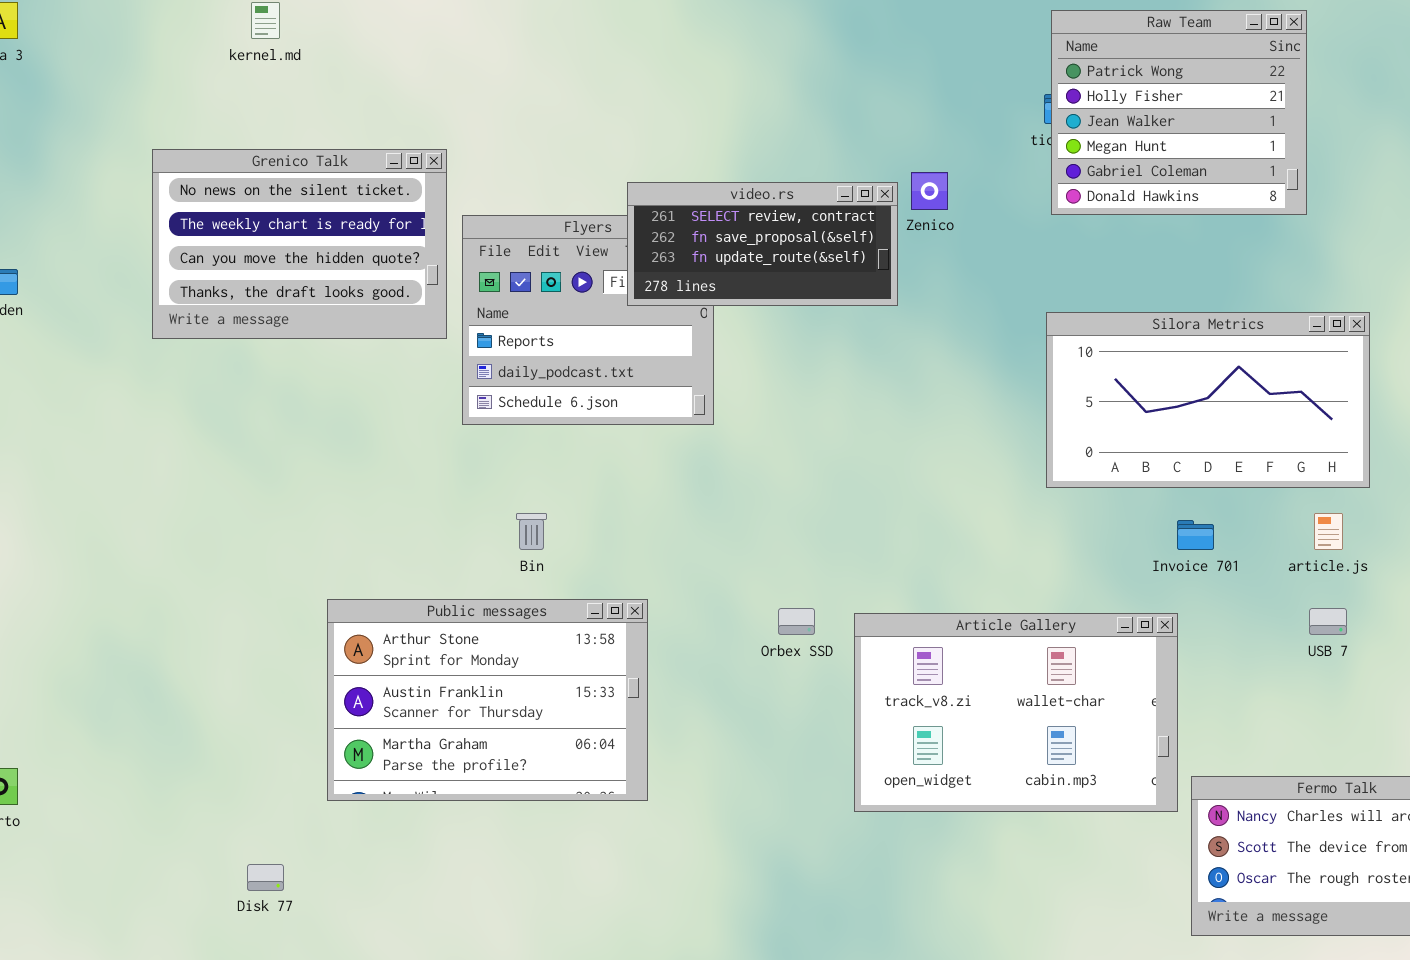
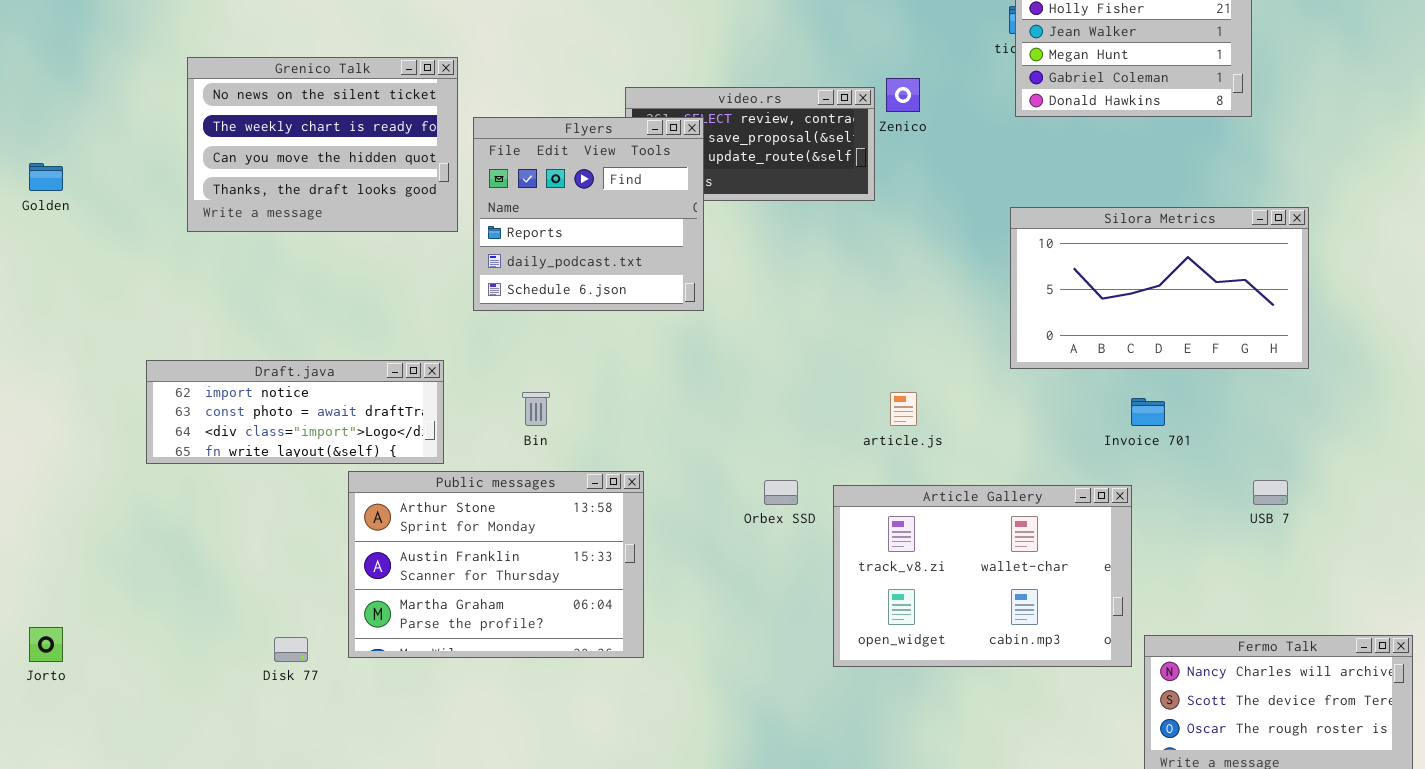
Flyers: [462,215,714,425] -> [473,117,704,311], raised
Draft.java: none -> [146,360,444,464], opened
article.js: [1314,513,1343,550] -> [890,392,917,426], moved
Disk 77: [247,864,284,891] -> [274,637,308,662], moved

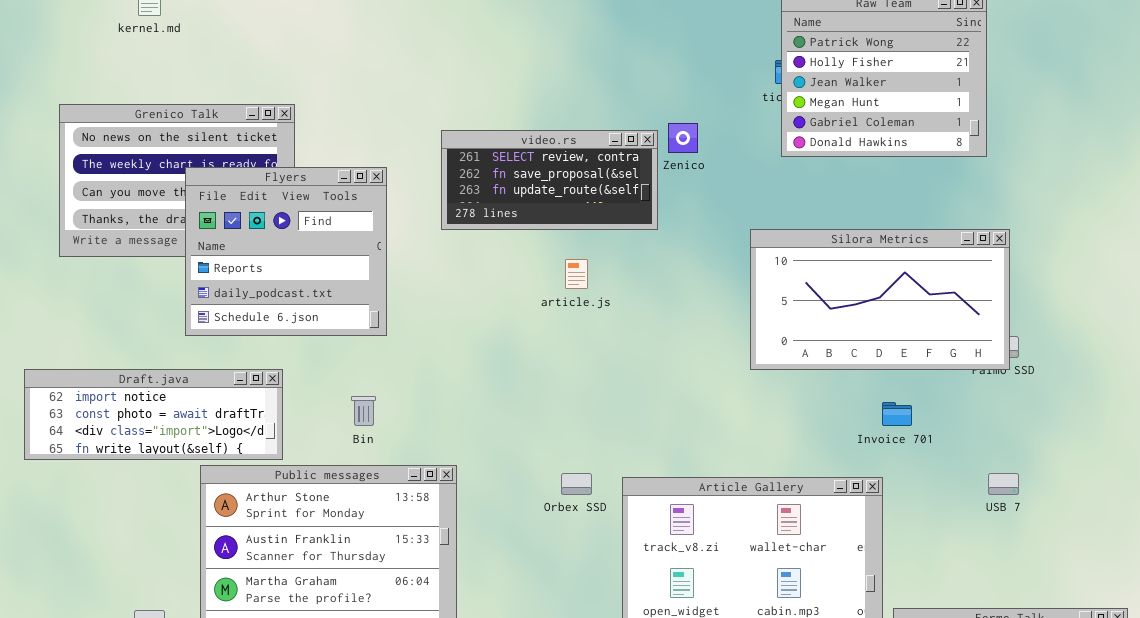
Flyers: [473,117,704,311] -> [185,167,387,336], moved
Silora Metrics: [1010,207,1309,369] -> [750,229,1010,370], moved
article.js: [890,392,917,426] -> [565,259,588,289], moved

